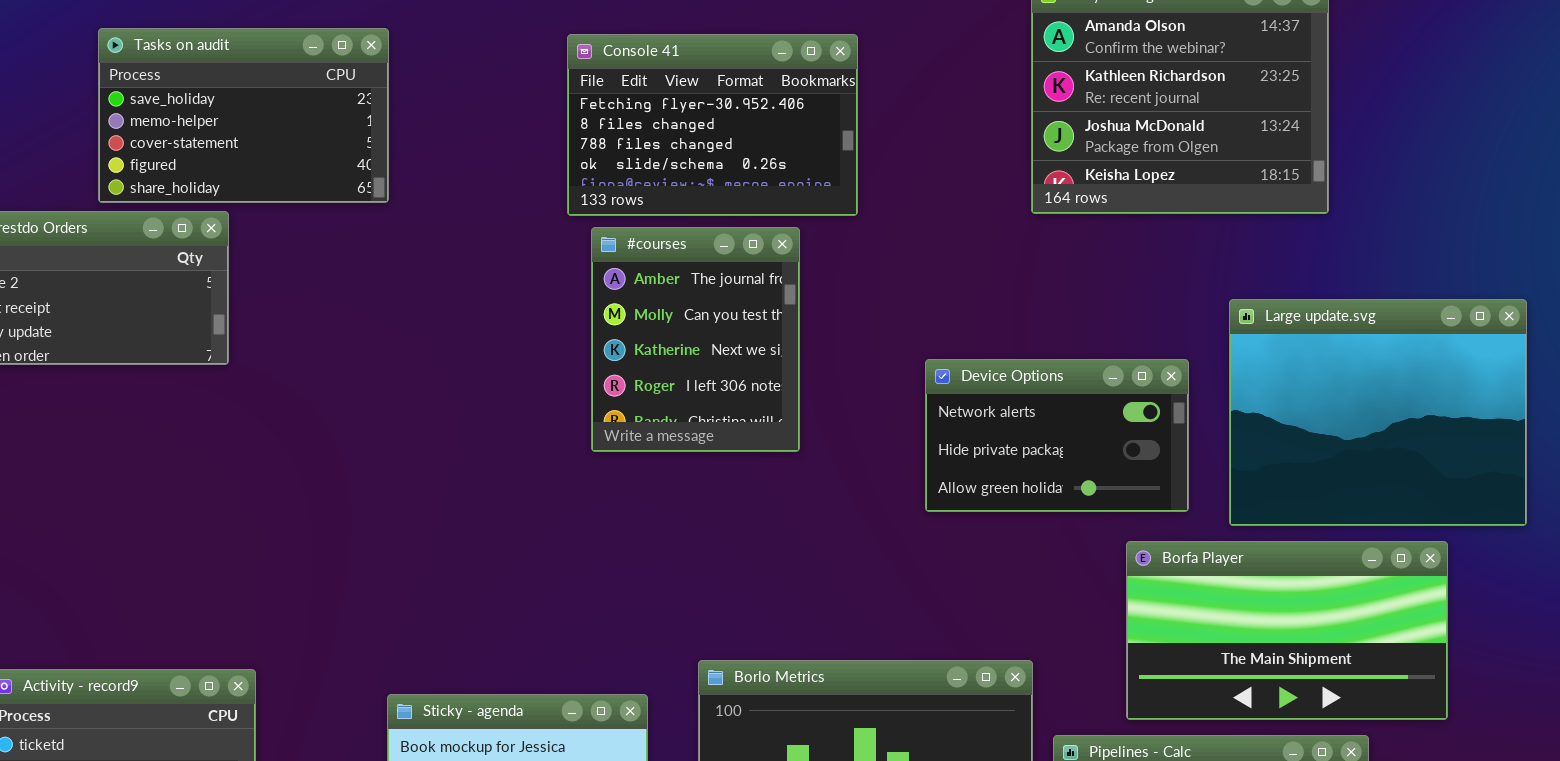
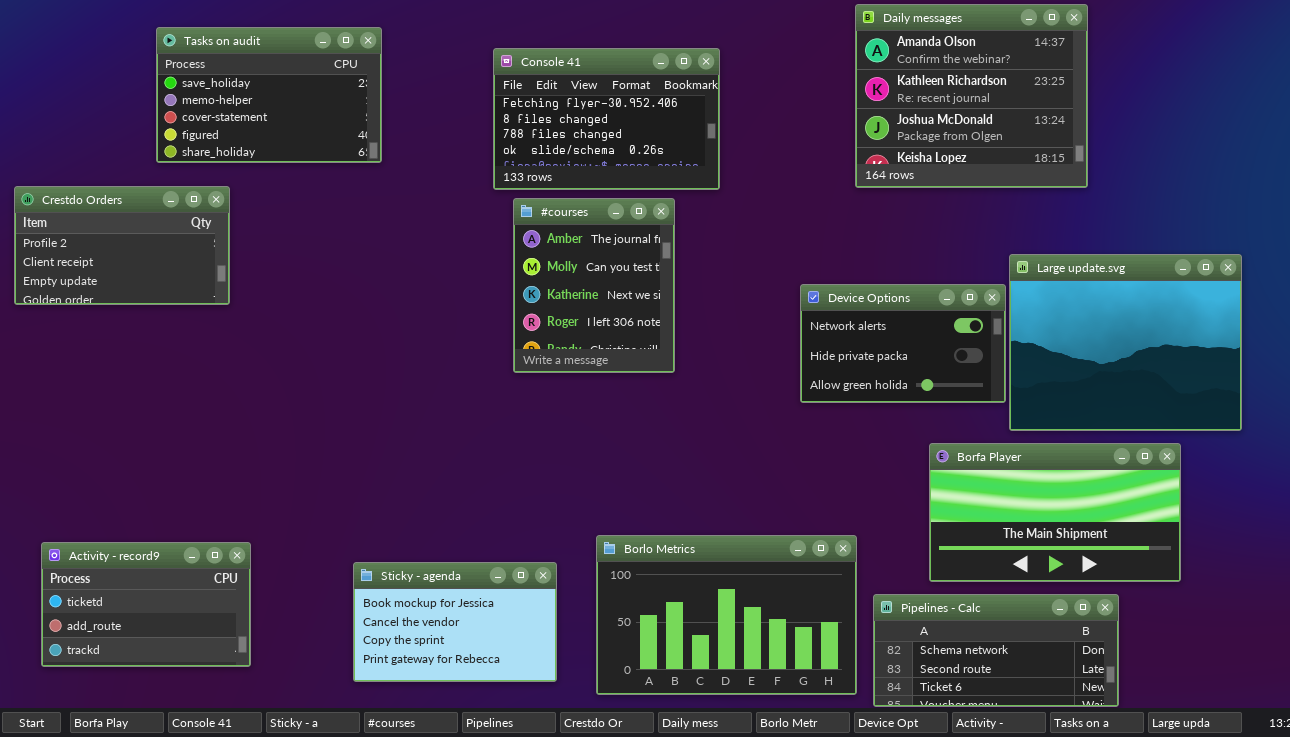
Tasks on audit: [98,28,389,203] -> [156,27,382,163], moved
Device Options: [925,359,1189,512] -> [800,284,1006,403], moved

